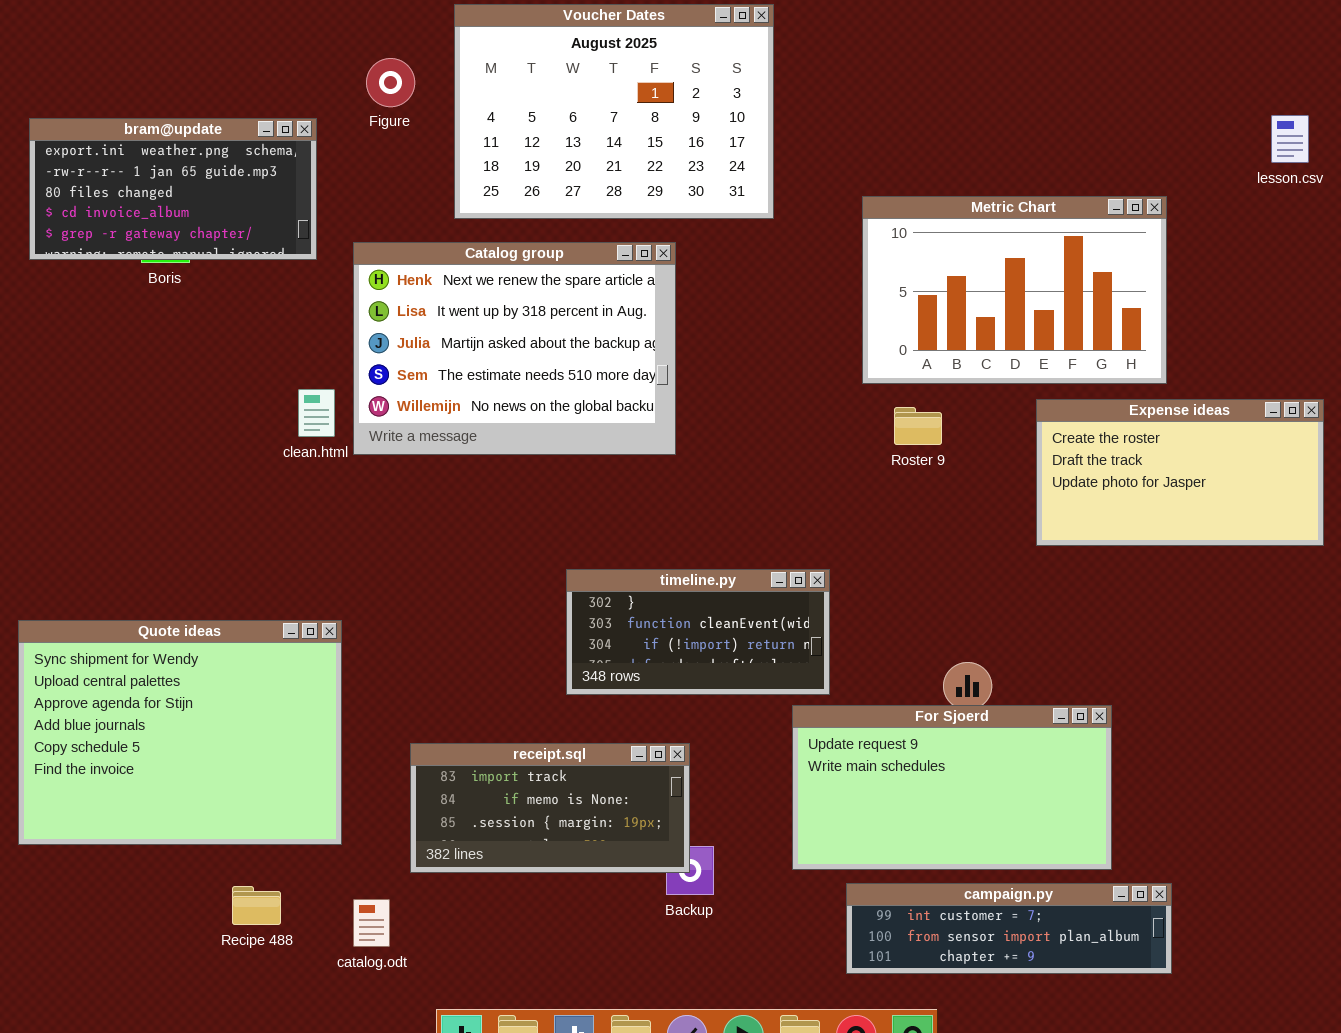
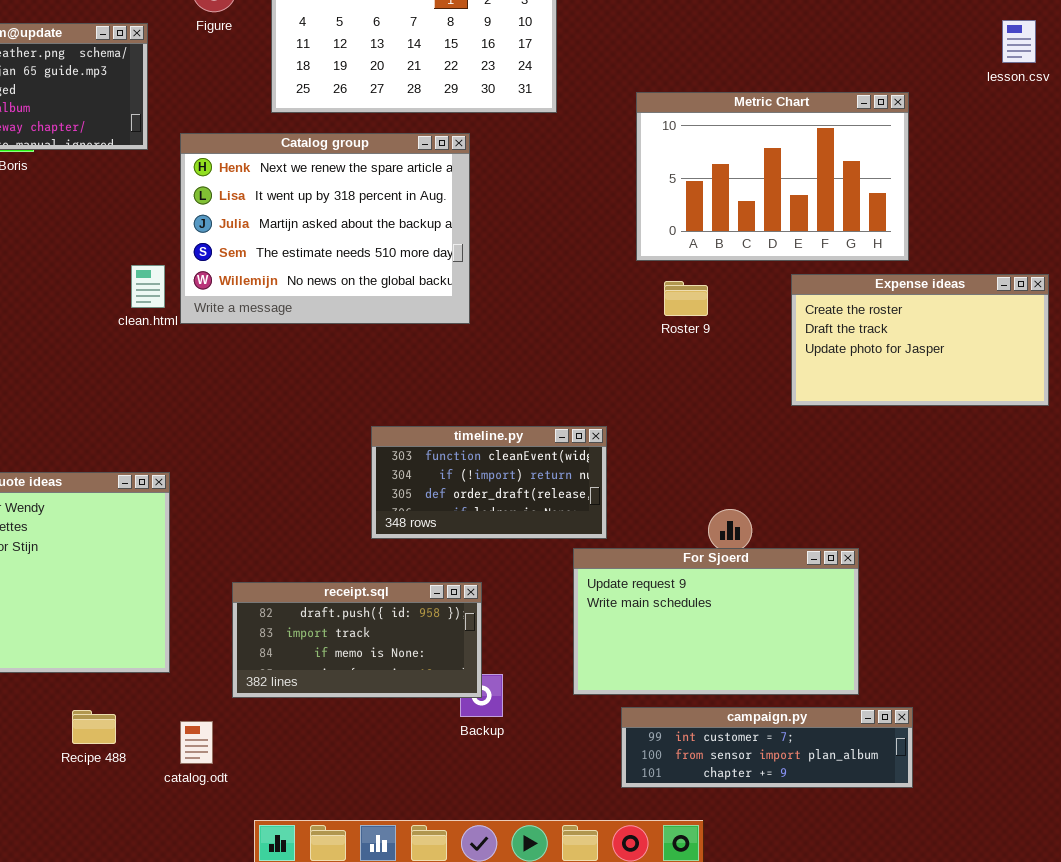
timeline.py: [566,569,830,695] -> [371,426,607,539], scrolled down 1 row
receipt.sql: [410,743,690,873] -> [232,582,482,698], scrolled up 1 row

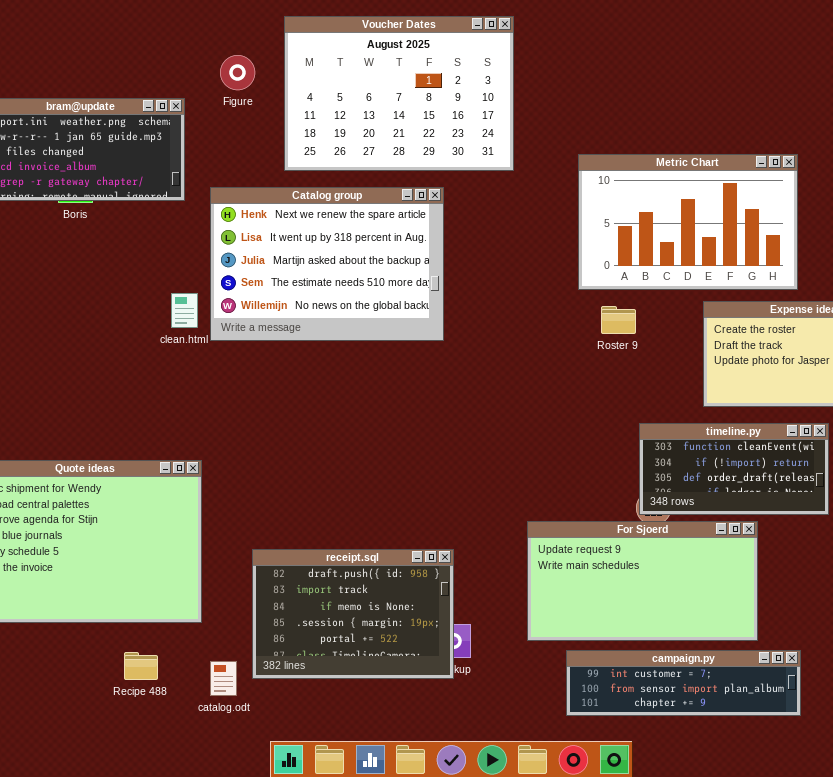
timeline.py: [371,426,607,539] -> [639,423,829,515], moved
receipt.sql: [232,582,482,698] -> [252,549,454,679], resized

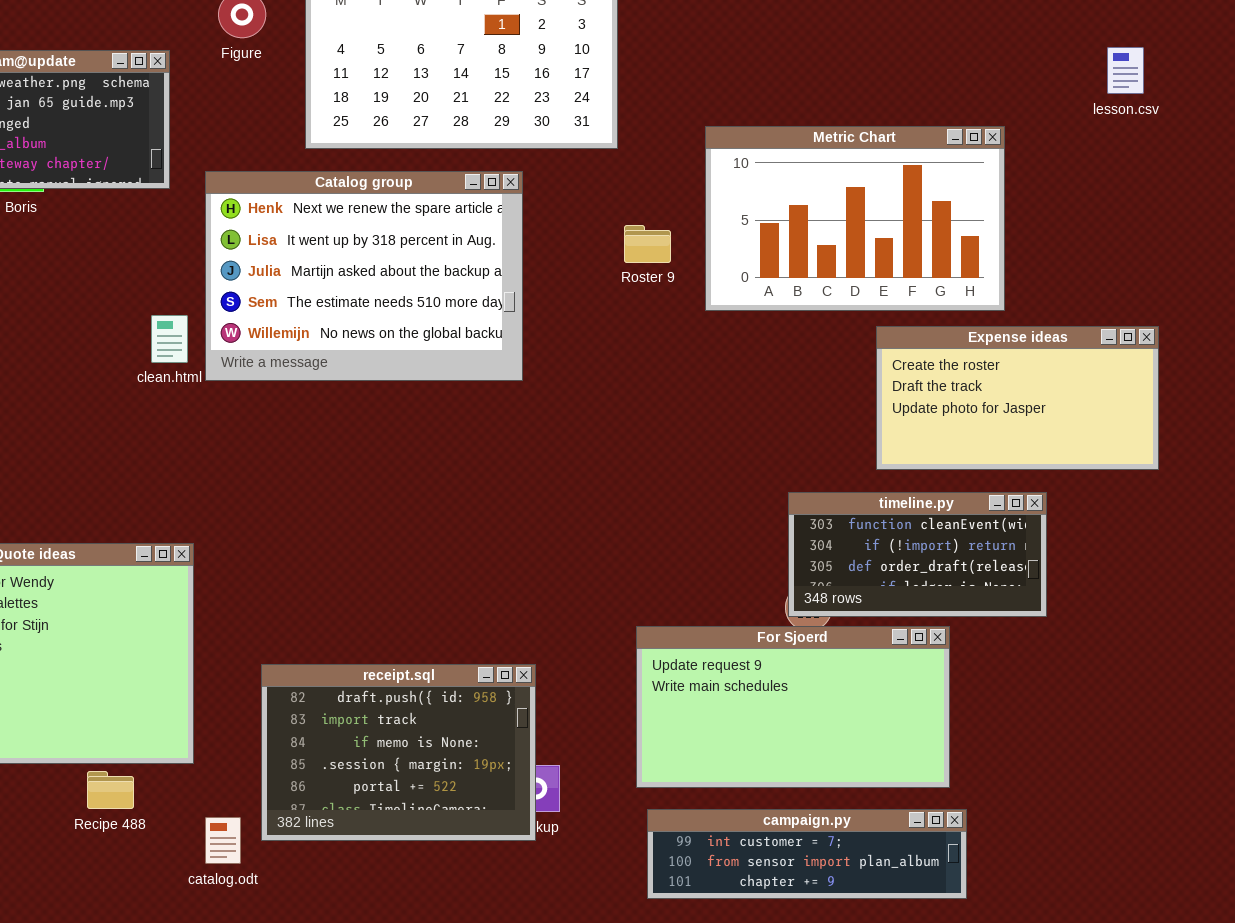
Roster 9: [601,306,636,334] -> [624,225,671,263], moved
campaign.py: [566,650,801,716] -> [647,809,967,899], moved
Recipe 488: [124,652,158,680] -> [87,771,134,809], moved

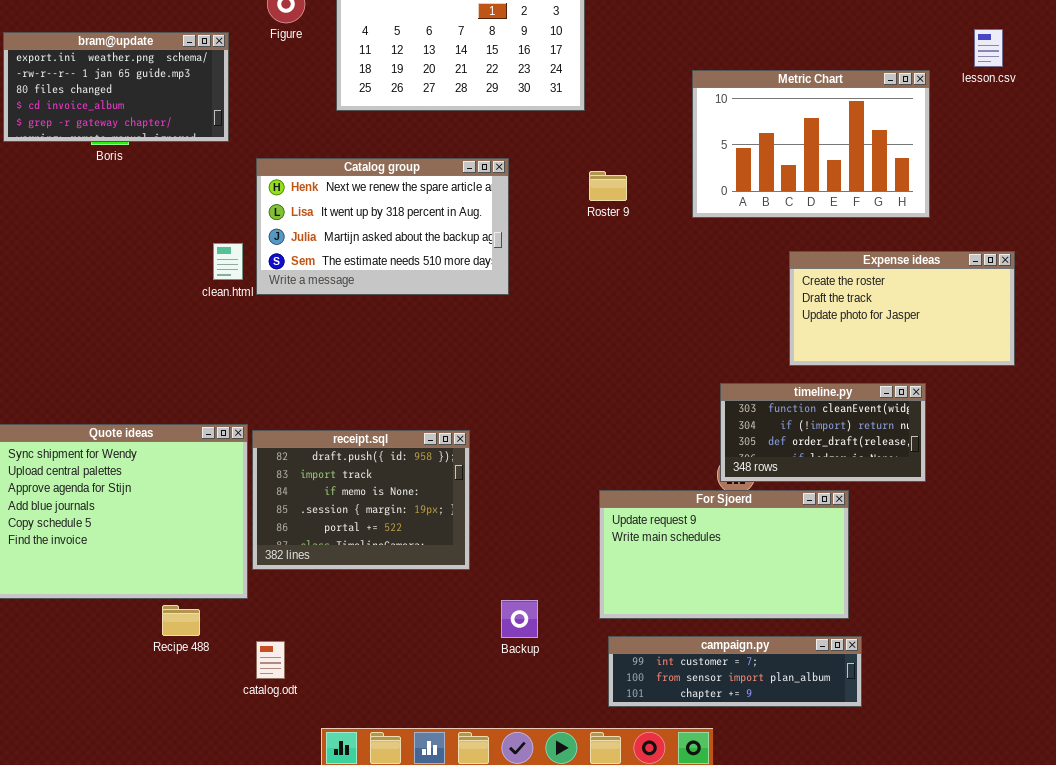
Metric Chart: [705,126,1005,311] -> [692,70,930,218], moved
Catalog group: [205,171,523,381] -> [256,158,509,295], resized
receipt.sql: [261,664,536,841] -> [252,430,470,570], moved

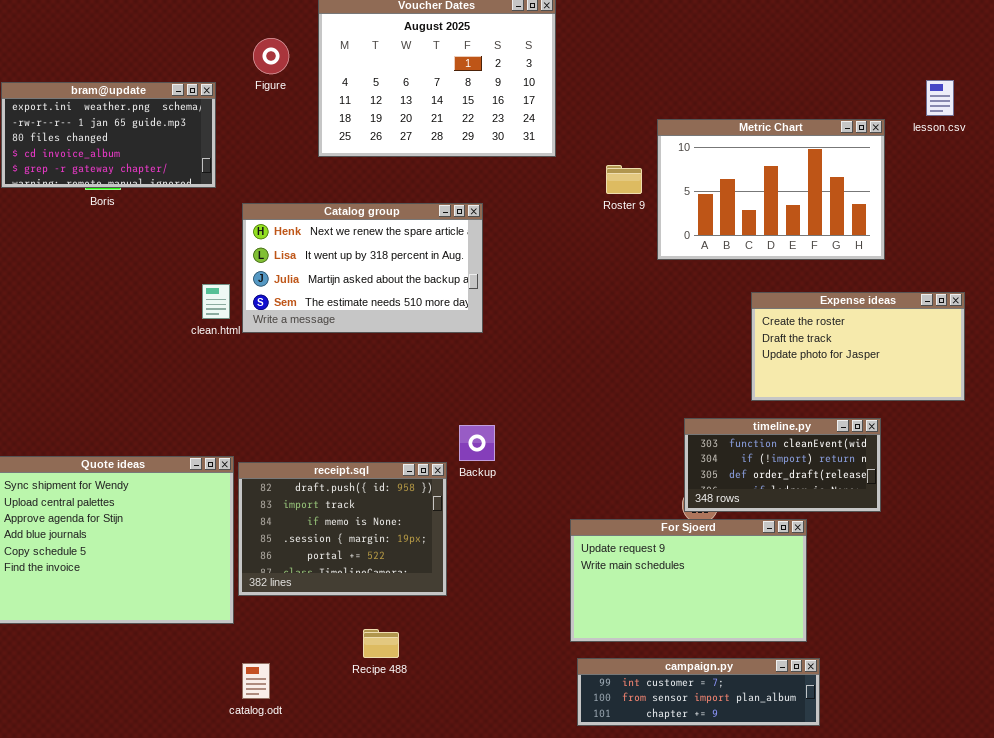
Roster 9: [589,171,627,201] -> [606,165,642,194], moved
Backup: [501,600,538,638] -> [459,425,495,461], moved
Recipe 488: [162,605,200,636] -> [363,629,399,658], moved

